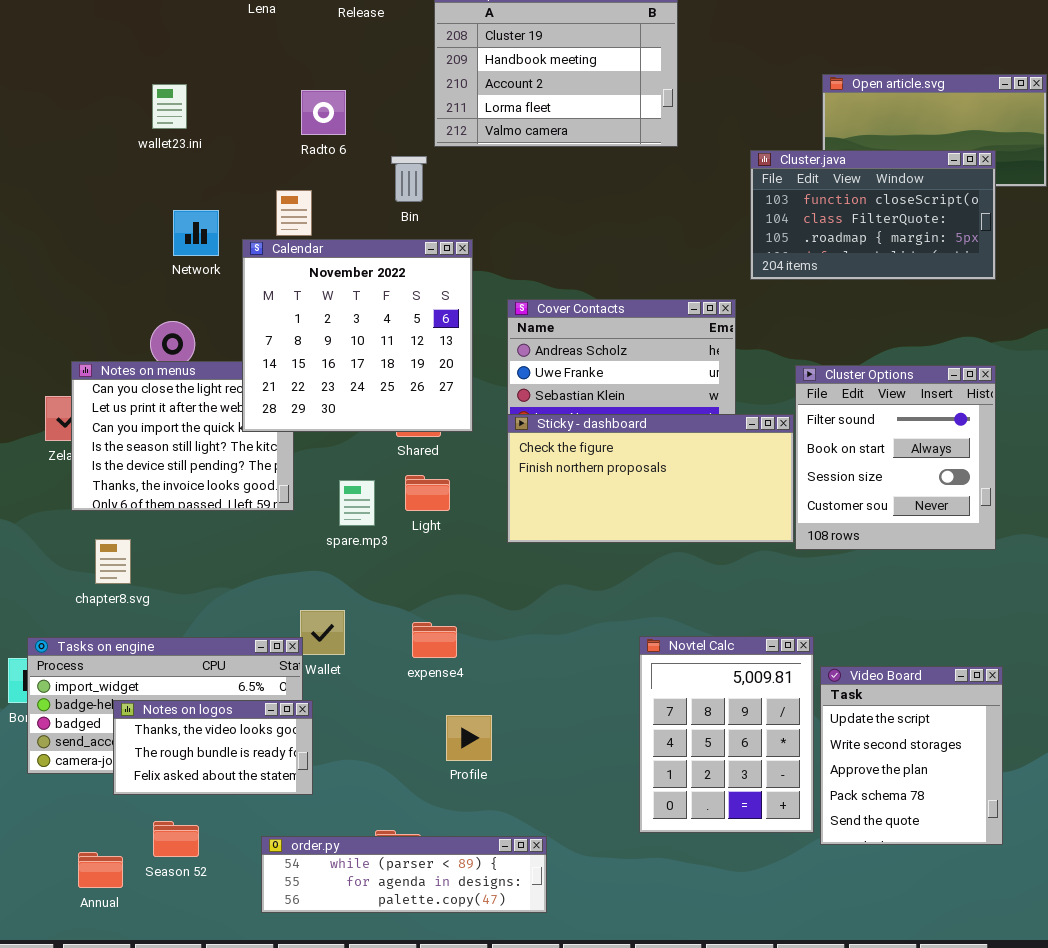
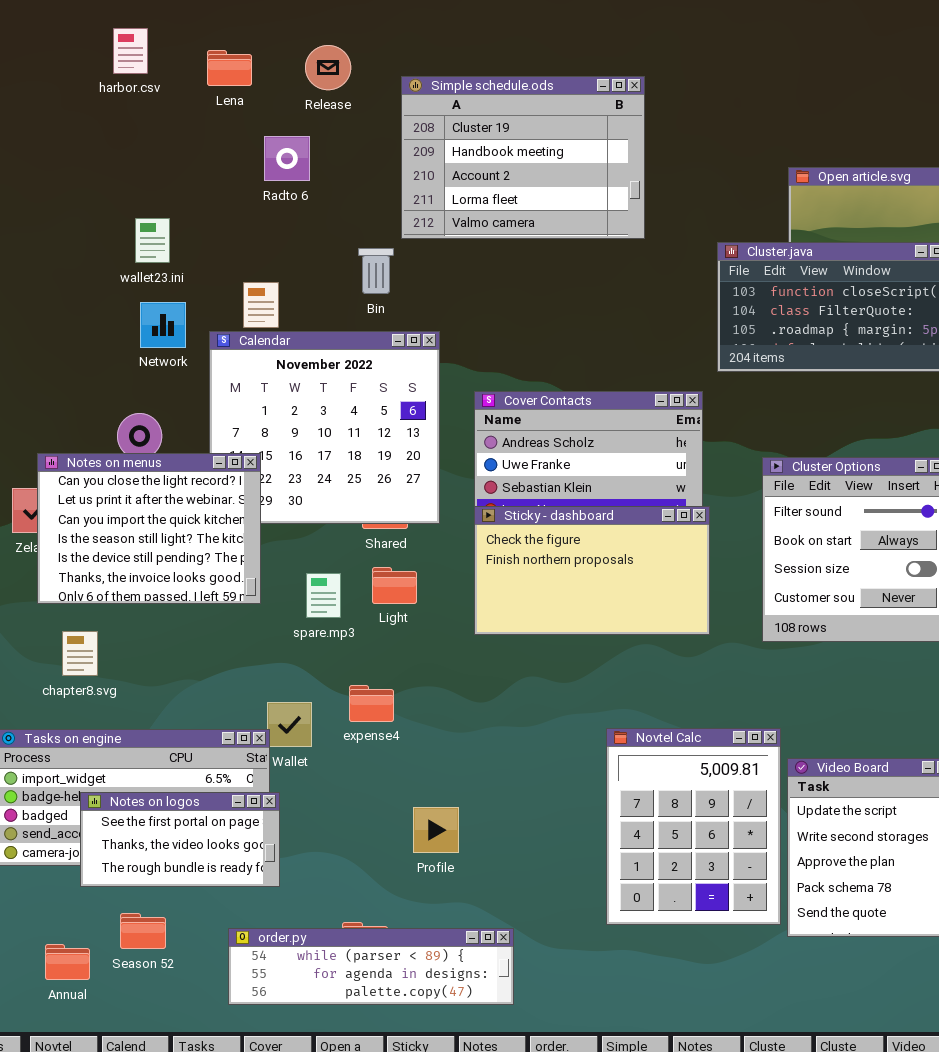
wallet23.ini: [152,84,187,129] -> [135,218,170,263], moved
Radto 6: [301,90,346,135] -> [264,136,310,181], moved
Notes on menus: [71,361,294,511] -> [37,453,261,604], raised
Sticky - dashboard: [507,414,794,543] -> [474,506,710,635], resized
expense4: [412,622,457,658] -> [349,685,394,722], moved
Notes on logos: [113,700,313,795] -> [80,792,280,887], scrolled up 1 row

